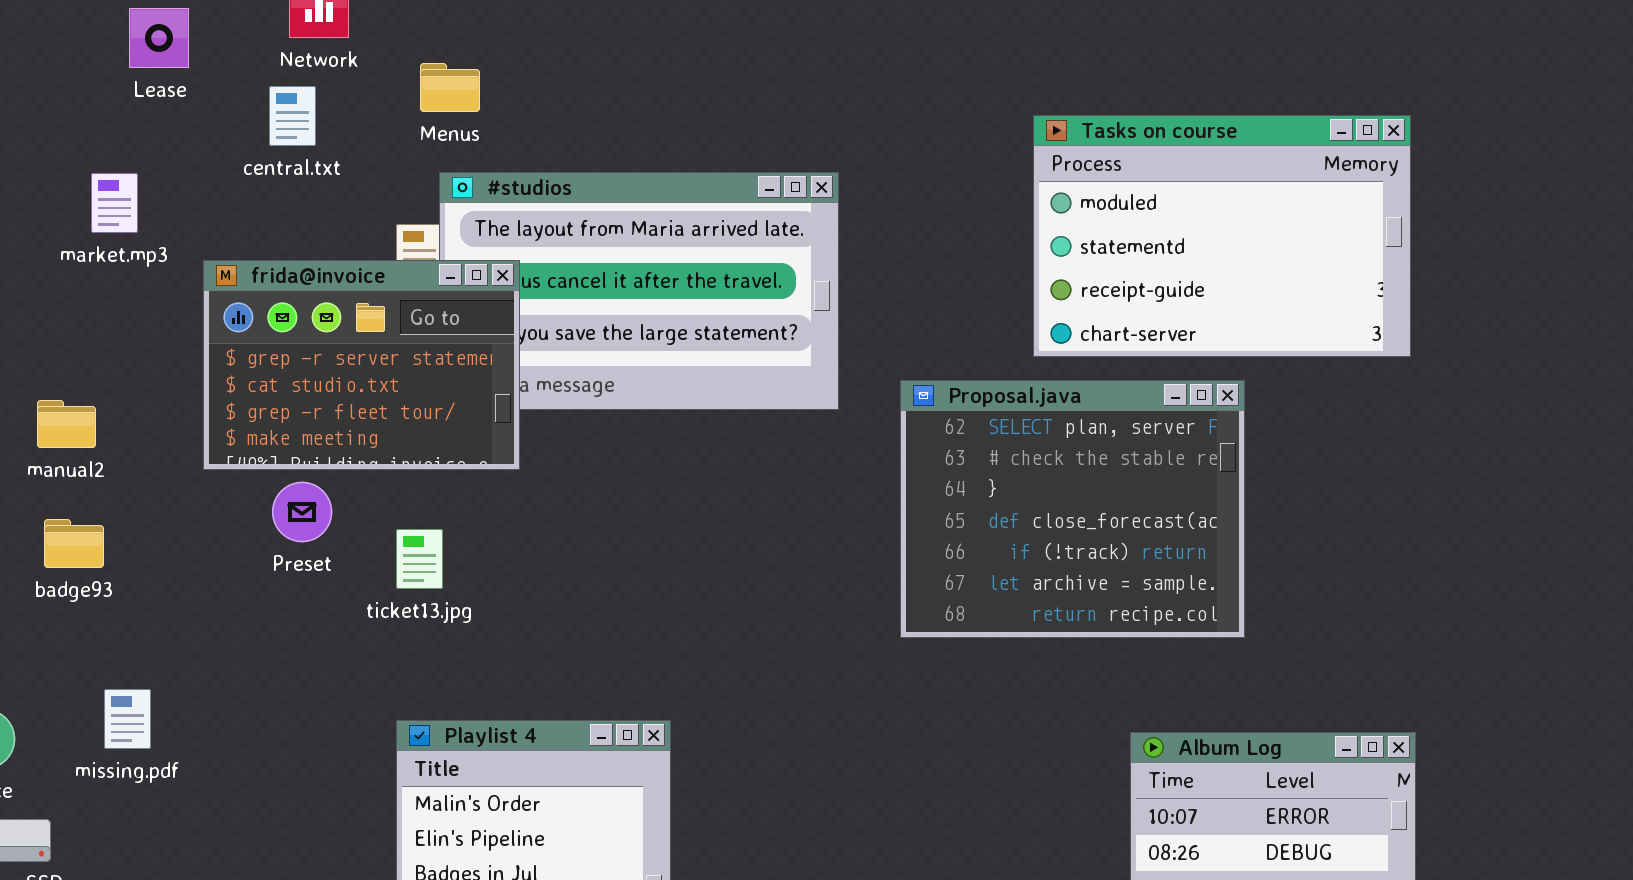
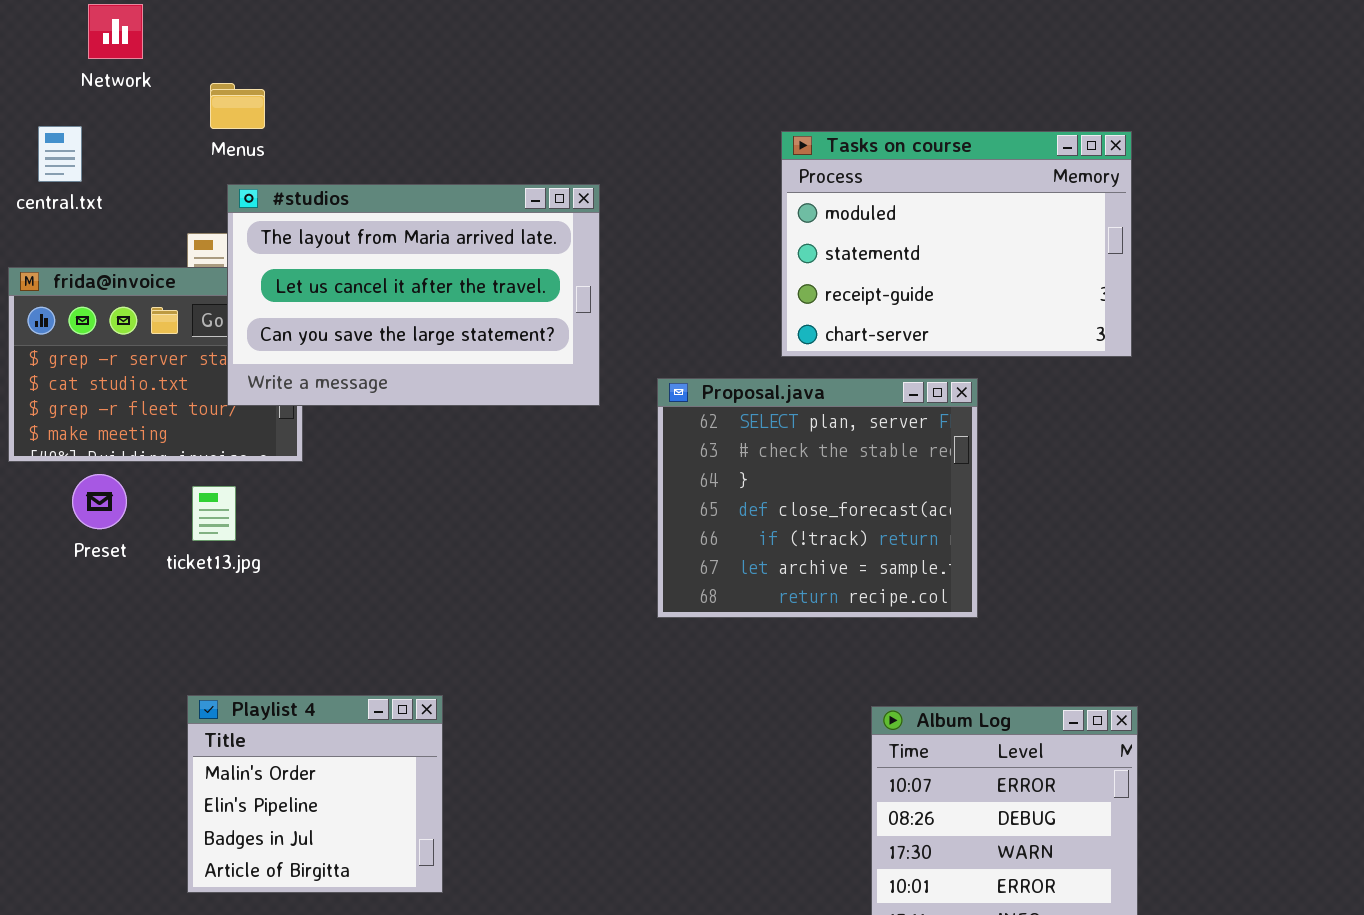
central.txt: [269,86,316,146] -> [38,126,82,182], moved
#studios: [439,172,839,410] -> [227,184,600,406], raised
ticket13.jpg: [396,529,443,589] -> [192,486,236,541], moved

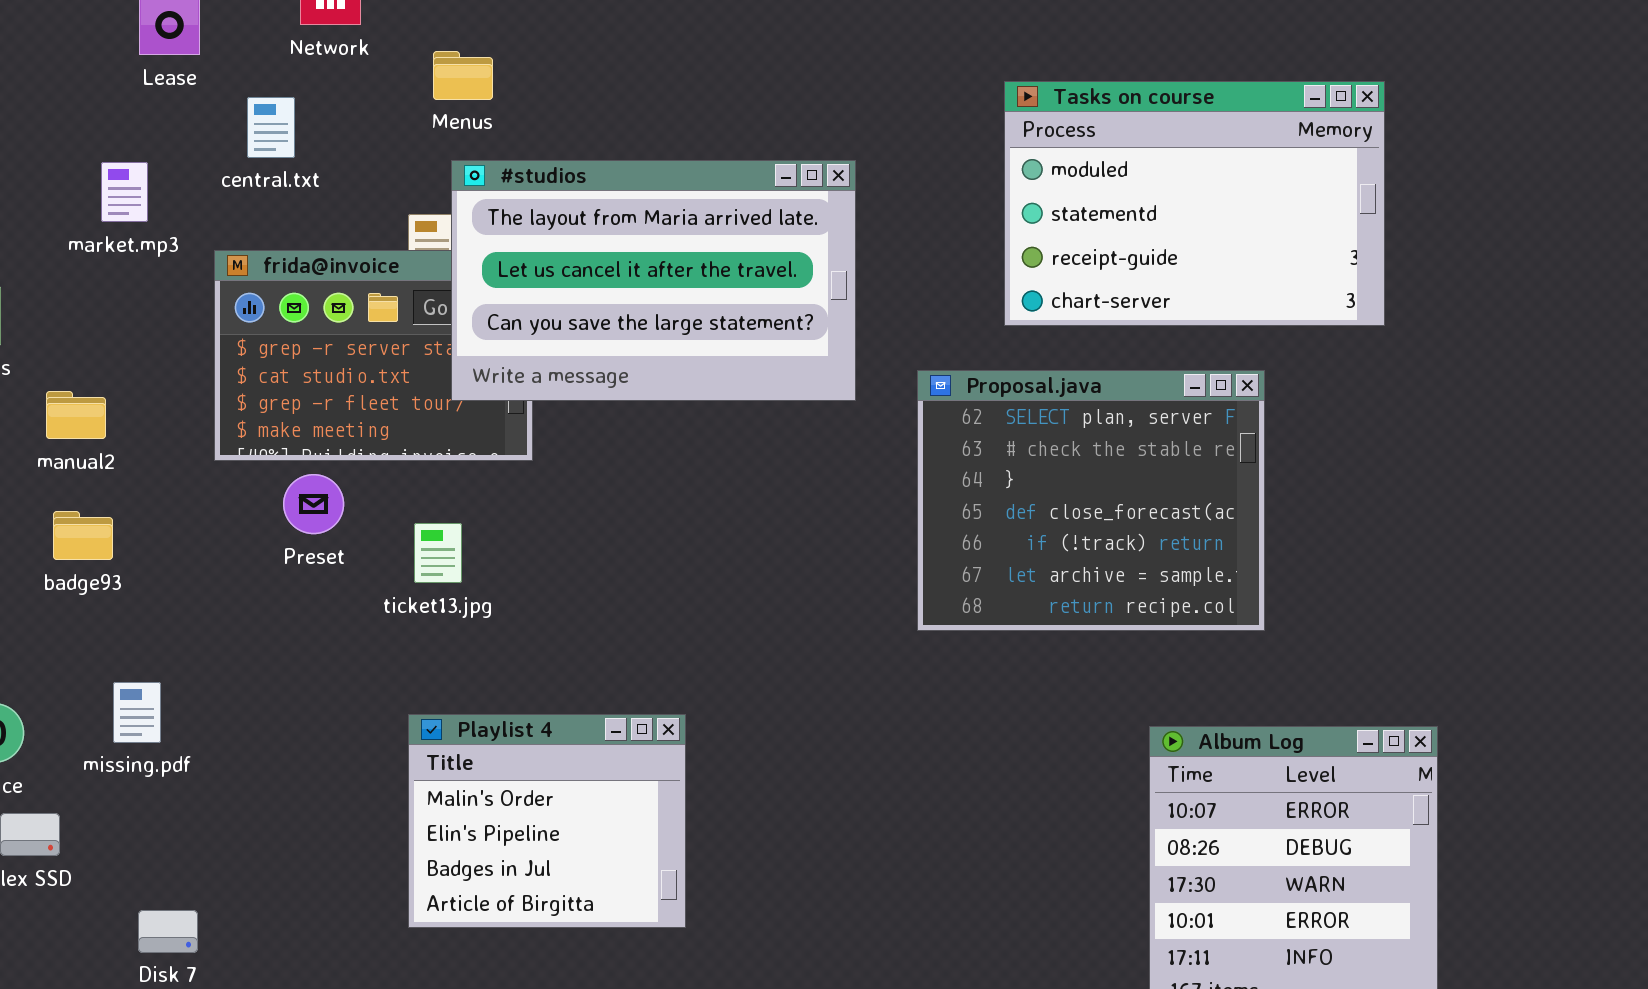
Tasks on course: [781,131,1132,357] -> [1004,81,1385,326], moved
ticket13.jpg: [192,486,236,541] -> [414,523,462,583], moved

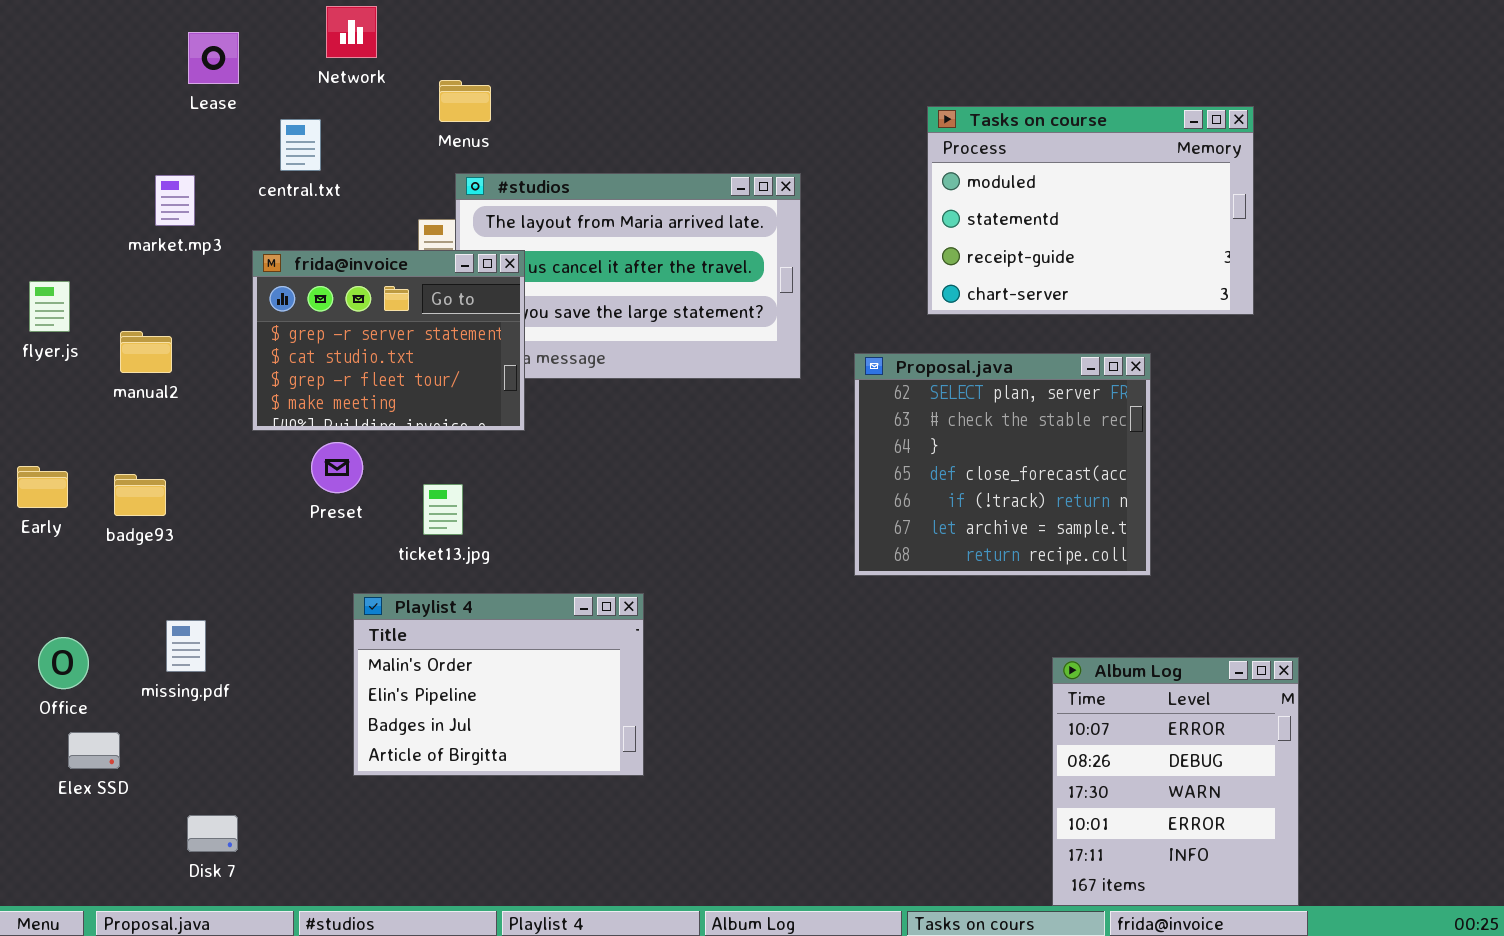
frida@invoice: [214,250,533,461] -> [252,250,525,431], raised
manual2: [46,391,106,439] -> [120,331,172,373], moved
Playlist 4: [408,714,686,928] -> [353,593,644,776], moved, resized

